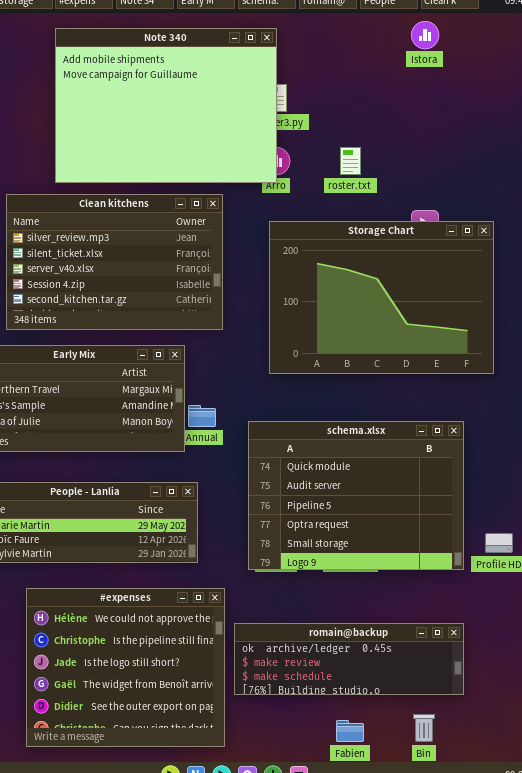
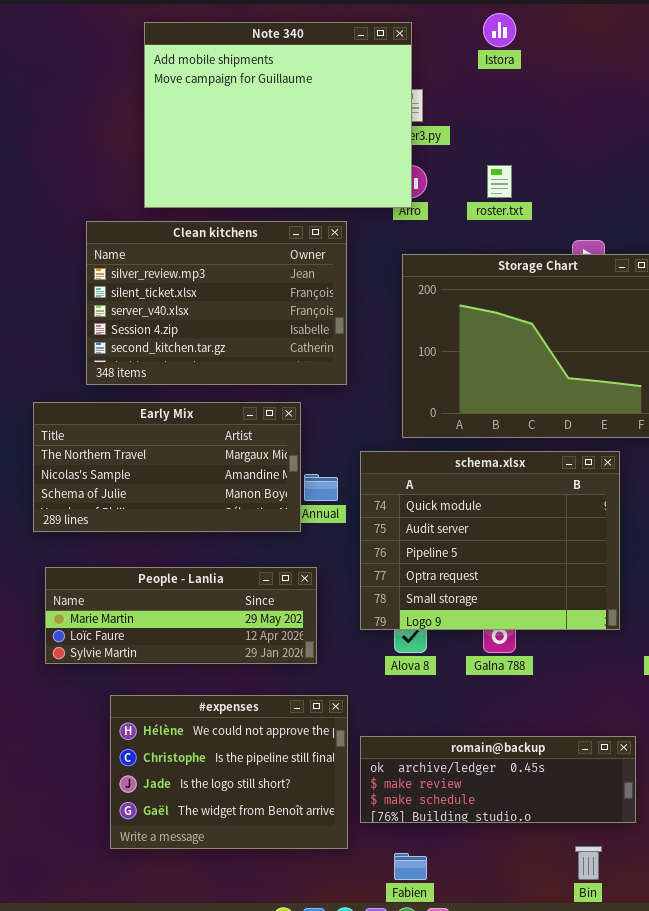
Istora: [411,21,439,49] -> [483,13,516,47], moved
schema.xlsx: [248,421,464,570] -> [360,451,620,630], moved
#expenses: [26,588,225,747] -> [110,695,348,849], resized
Fabien: [336,720,364,742] -> [394,853,427,880], moved

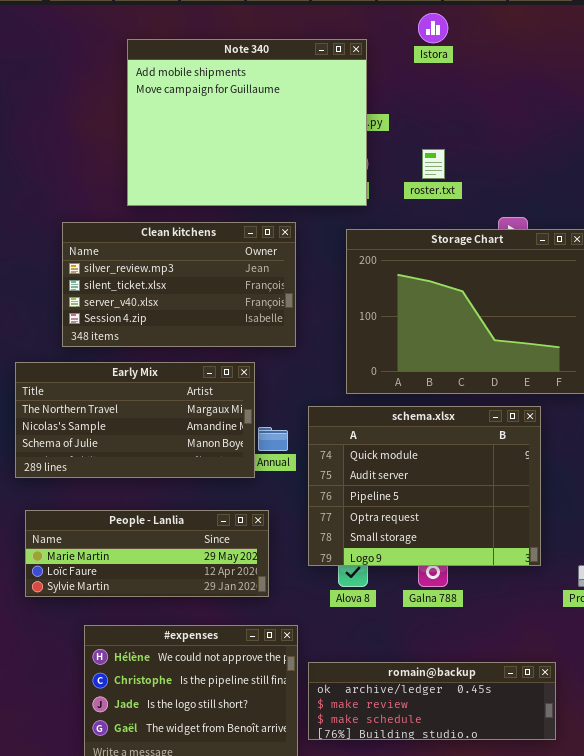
Note 340: [144,22,412,208] -> [127,39,367,206], moved
Clean kitchens: [86,221,347,385] -> [62,222,296,347], resized

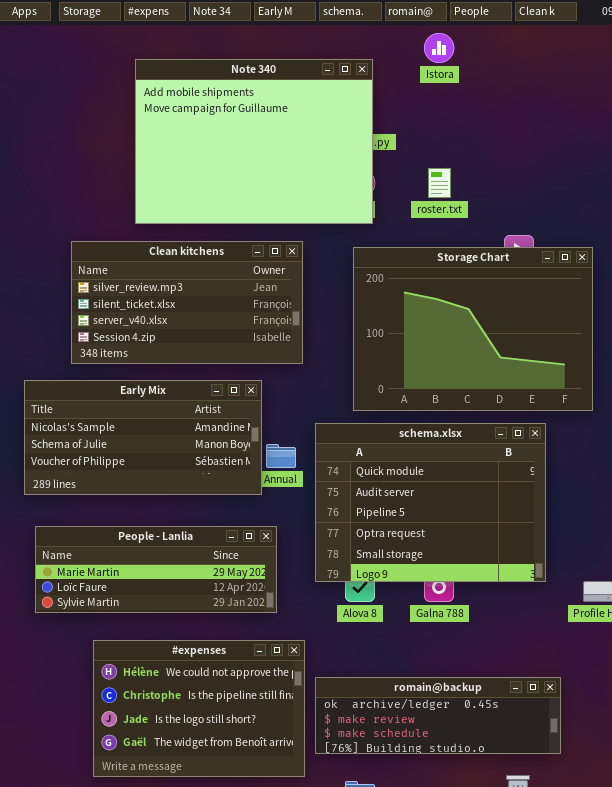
Early Mix: [15,362,255,478] -> [24,380,262,495], scrolled down 1 row

